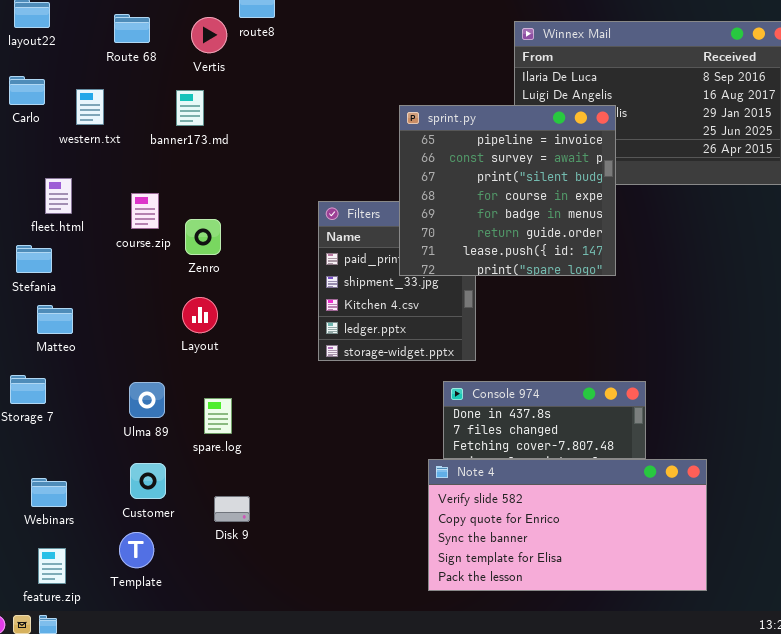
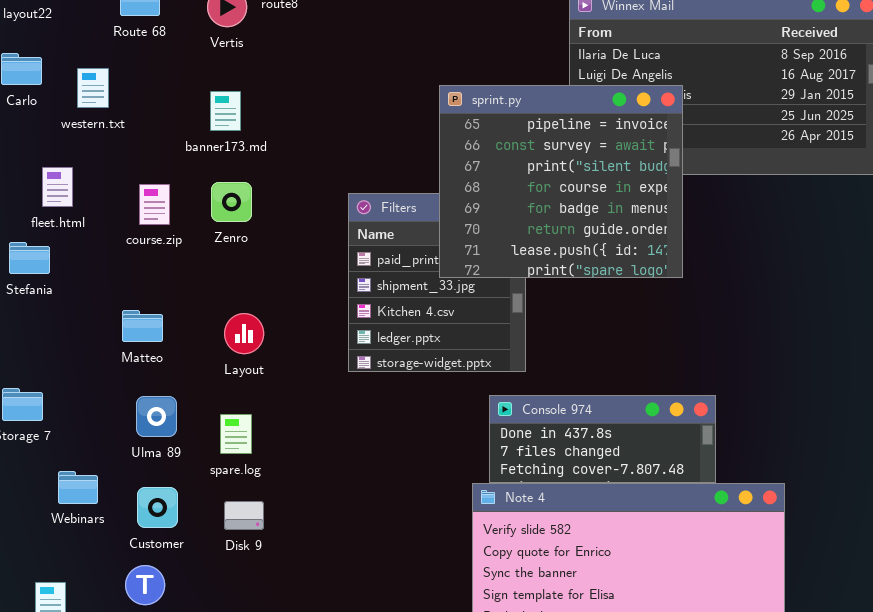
banner173.md: [176,90,204,126] -> [210,91,241,131], moved
Zenro: [185,219,221,255] -> [211,182,252,222], moved
Layout: [182,297,218,333] -> [224,313,264,354], moved
Matteo: [37,305,73,334] -> [122,310,163,342], moved
Webinars: [31,478,67,507] -> [58,471,98,504], moved
Disk 9: [214,496,250,522] -> [224,501,264,530], moved

